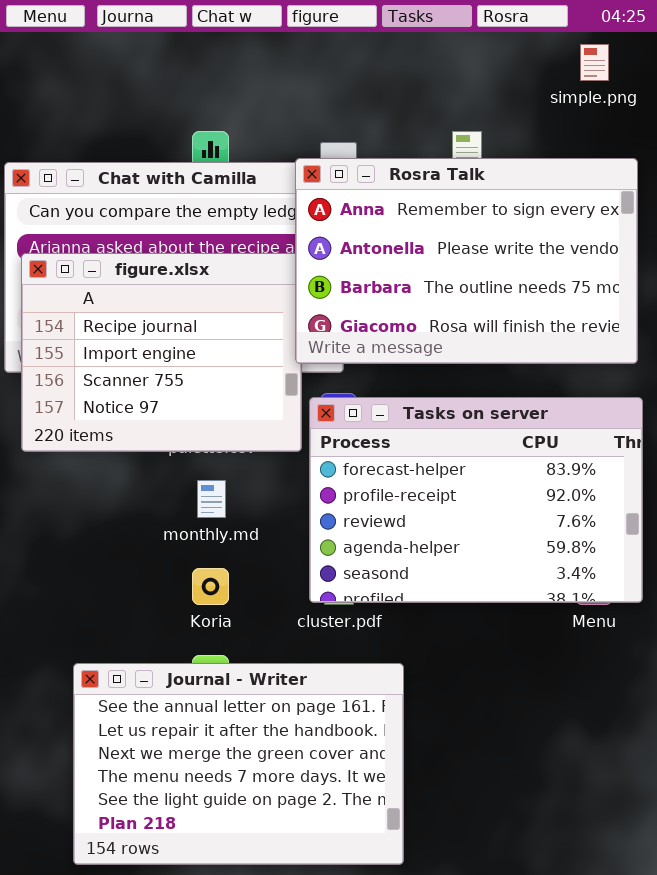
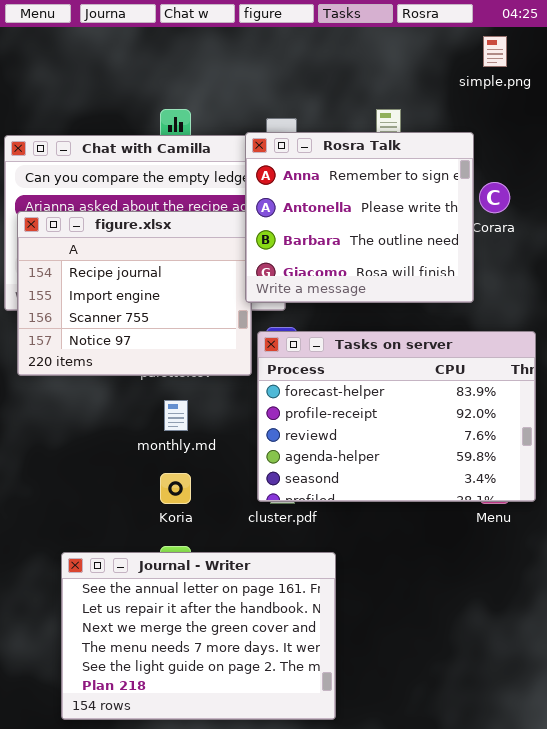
Rosra Talk: [295,158,638,364] -> [245,132,474,303], resized

